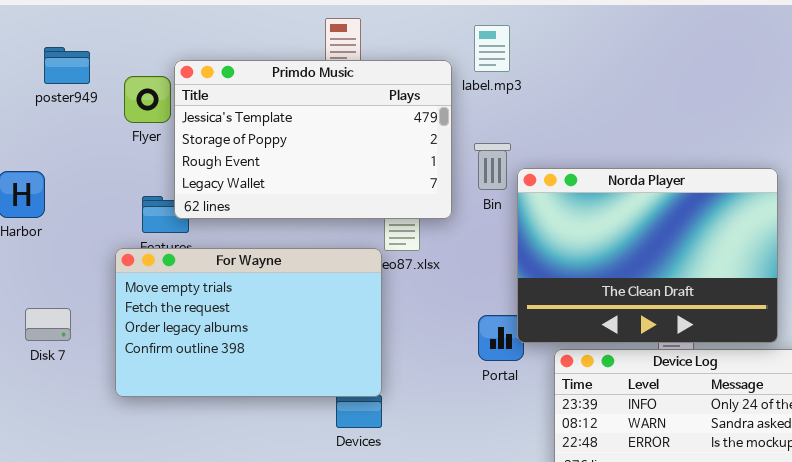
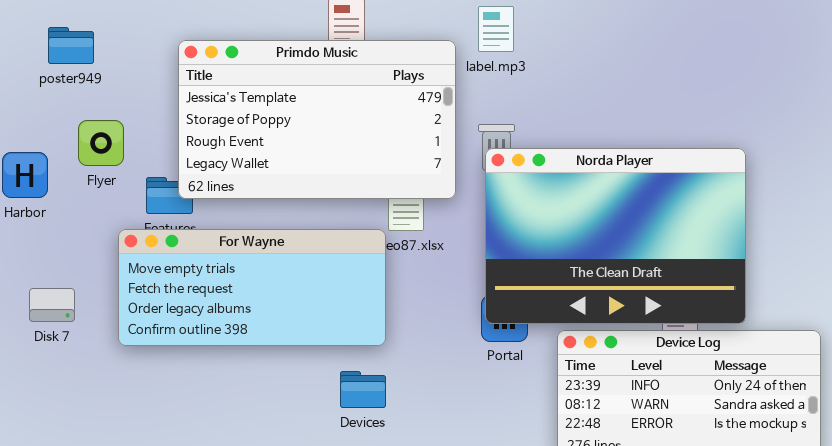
Flyer: [124,76,171,123] -> [78,120,124,166], moved
Norda Player: [517,168,778,343] -> [485,148,746,324], moved
For Wayne: [115,248,382,397] -> [118,229,386,346], resized

